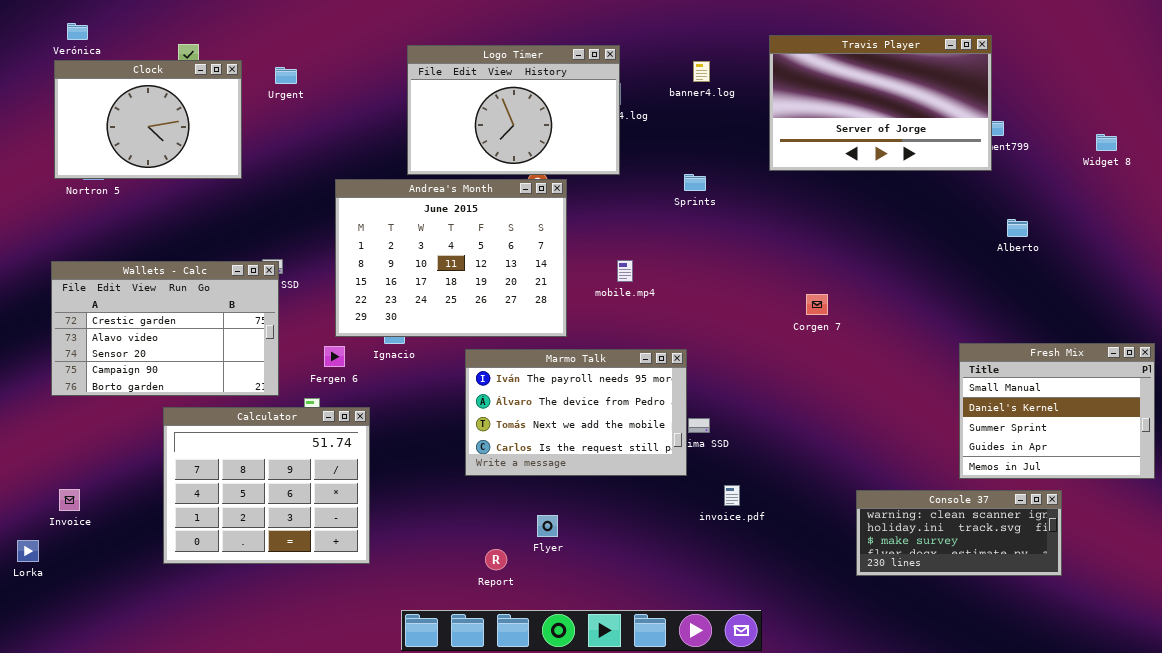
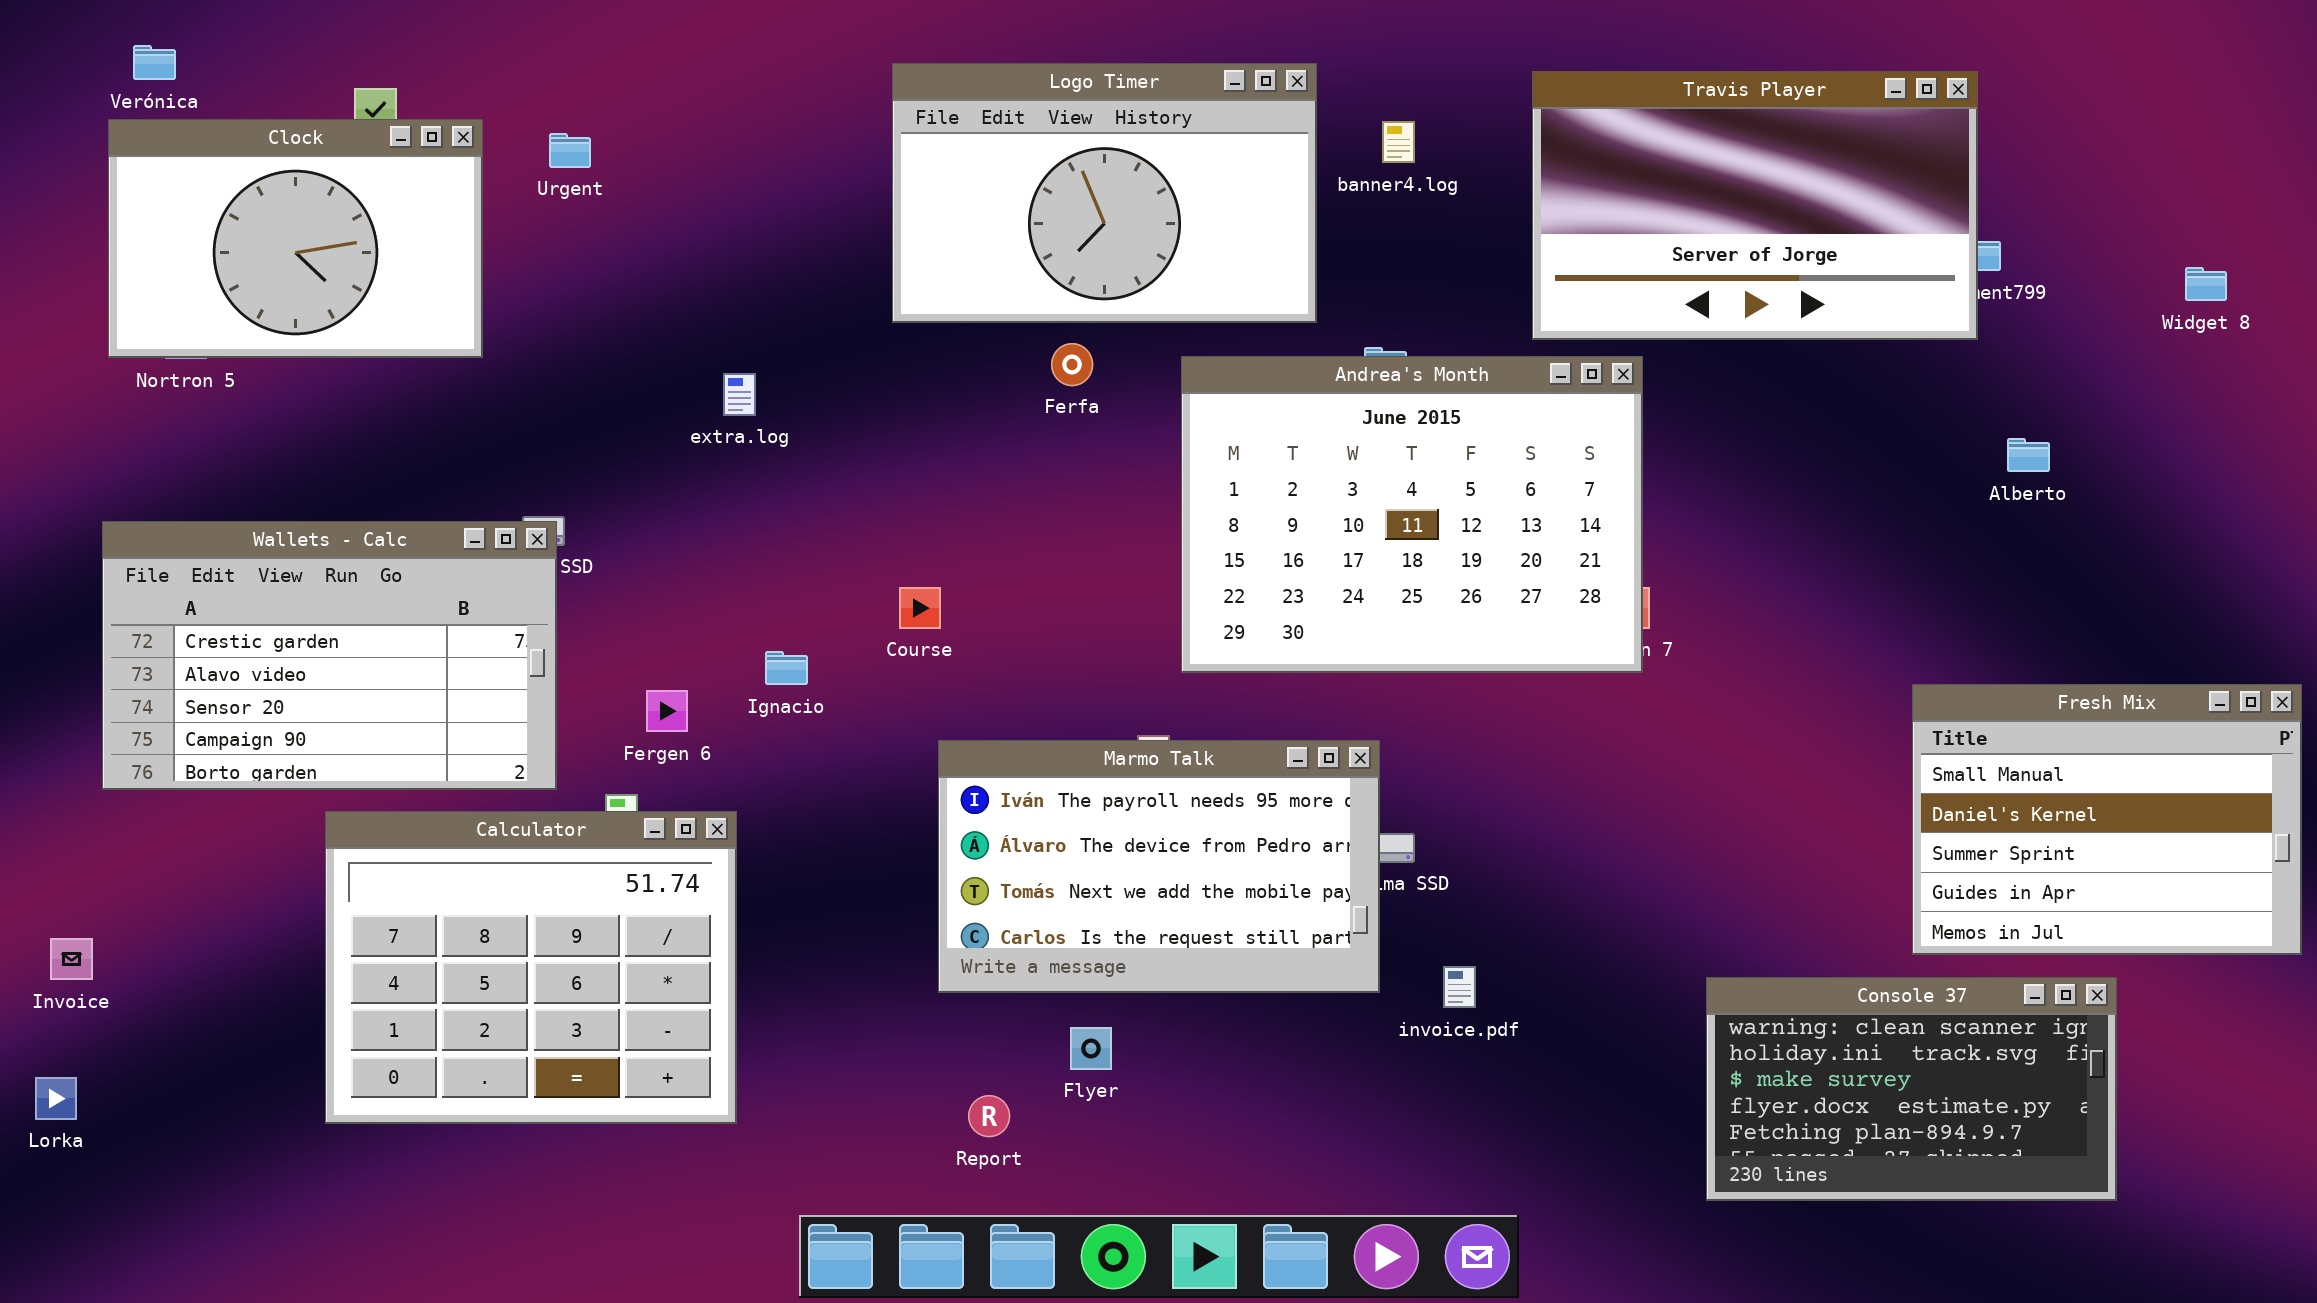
Logo Timer: [407,45,620,175] -> [892,63,1317,323], moved
Andrea's Month: [335,179,567,337] -> [1181,356,1643,673], moved
Marmo Talk: [465,349,687,476] -> [938,740,1380,993], moved
Invoice: [59,489,80,511] -> [50,938,93,980], moved
Console 37: [856,490,1062,576] -> [1706,977,2117,1201], resized

